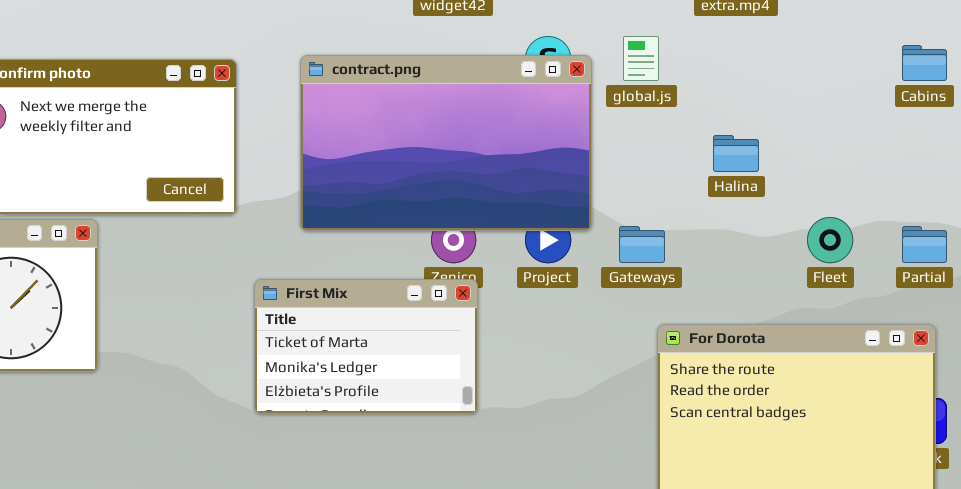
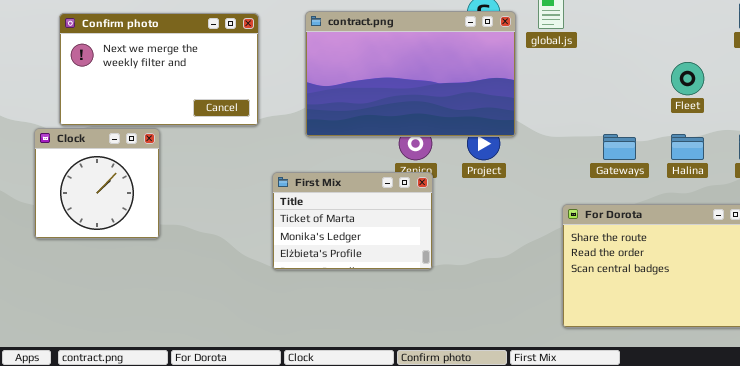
Halina: [713,135,759,172] -> [671,134,704,160], moved
Fleet: [807,217,853,263] -> [671,62,704,95], moved
Gateways: [619,226,665,263] -> [603,134,636,160], moved

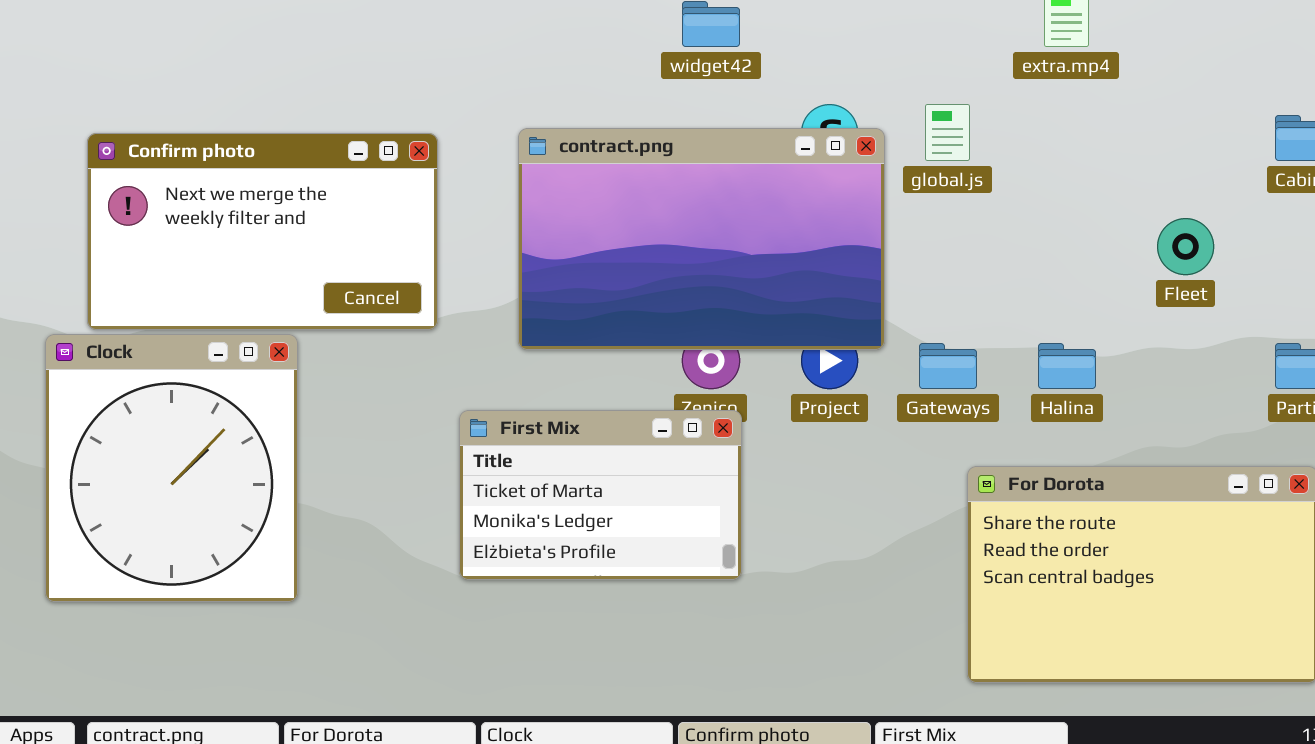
Clock: [34,128,160,239] -> [45,334,298,602], resized
Gateways: [603,134,636,160] -> [919,343,977,389], moved
Halina: [671,134,704,160] -> [1038,343,1096,389], moved

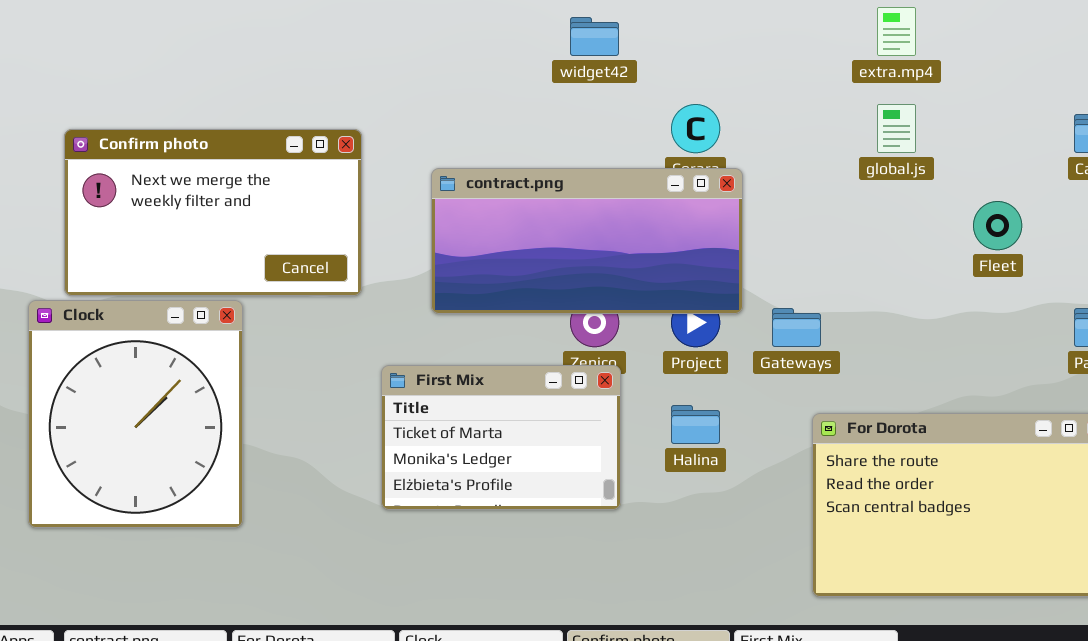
global.js: [925,104,970,161] -> [877,104,916,153], moved
contract.png: [518,128,885,350] -> [431,168,743,314], resized
Halina: [1038,343,1096,389] -> [671,405,720,444], moved

